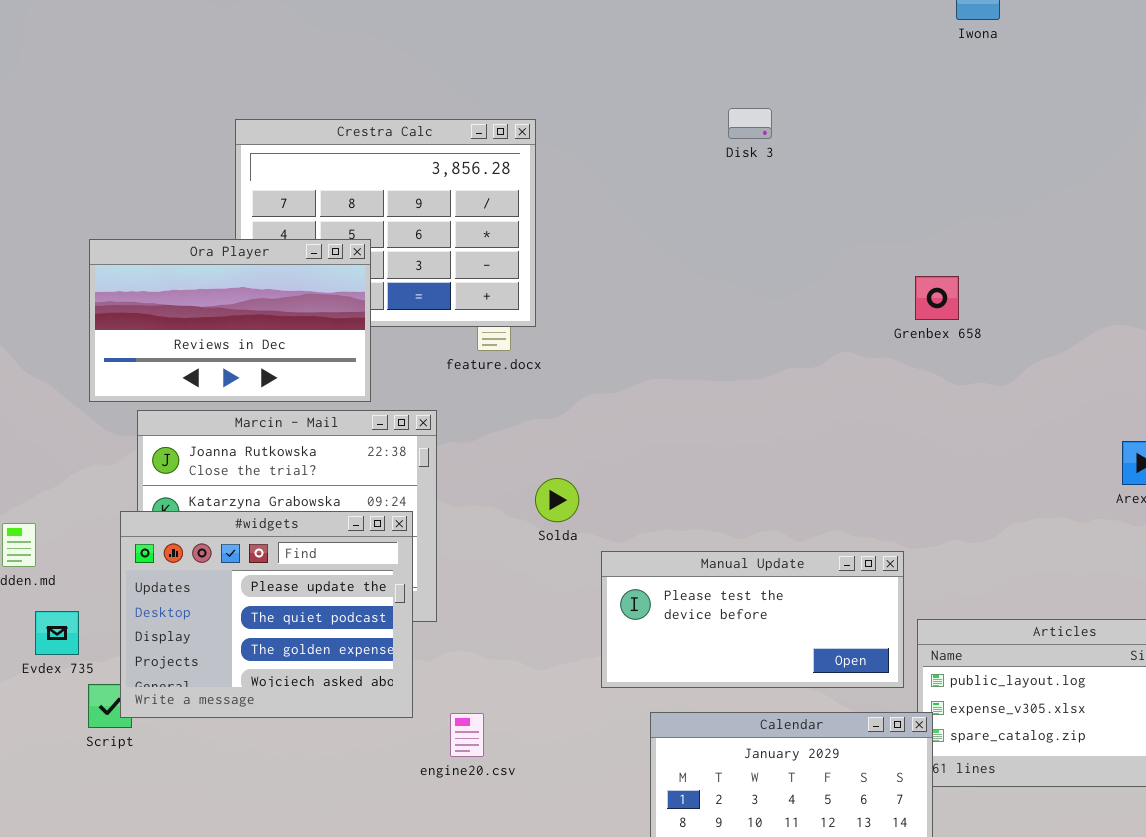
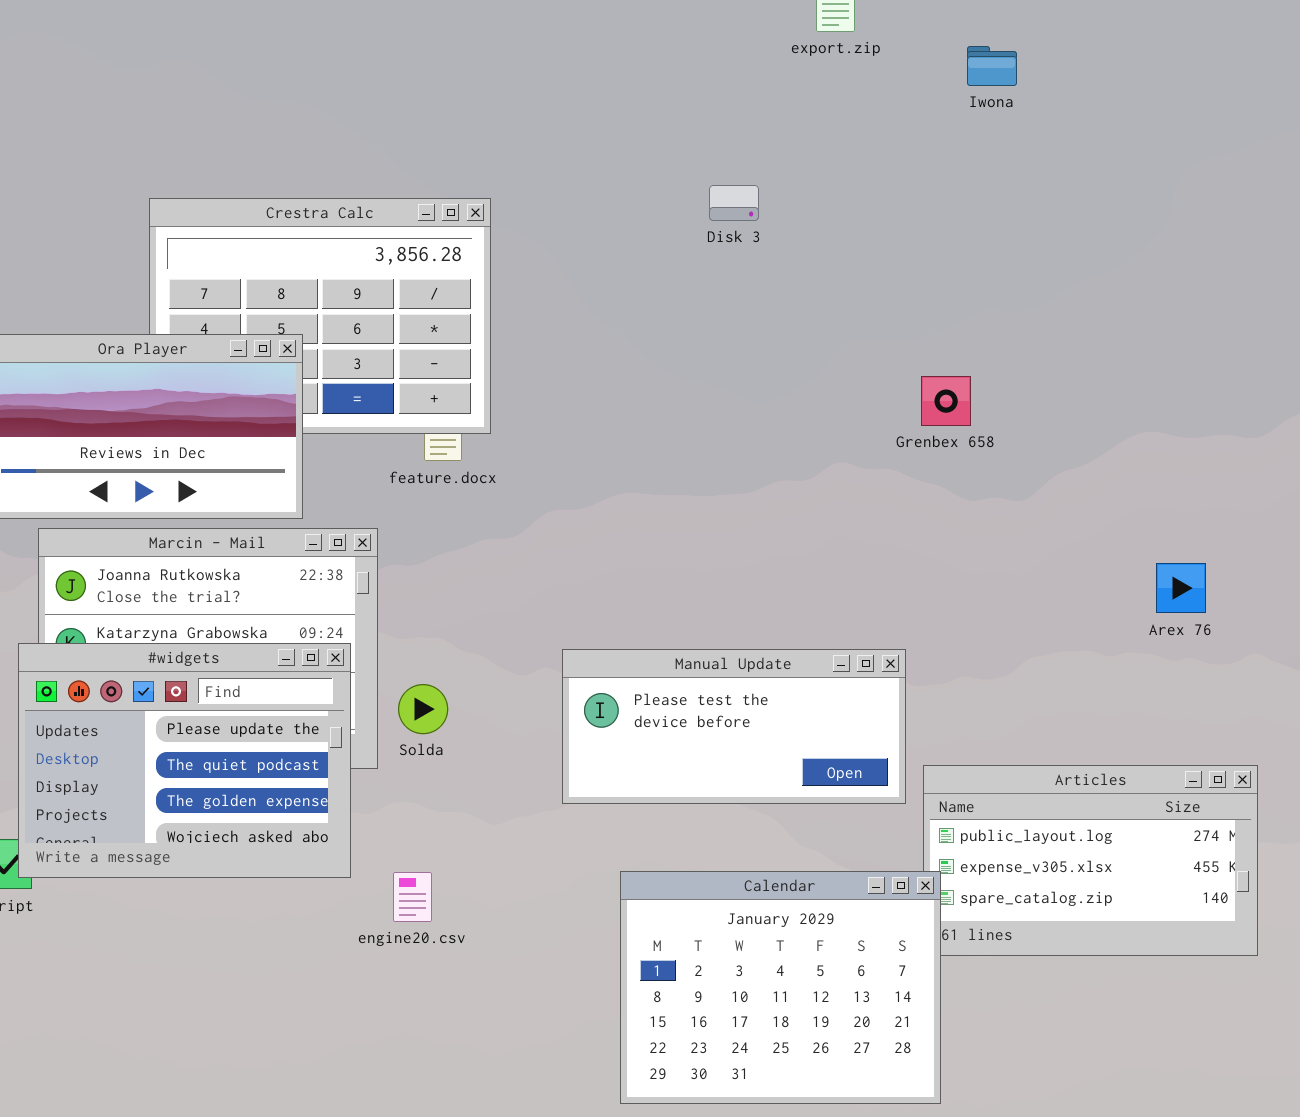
Solda: [535,478,579,522] -> [398,684,448,734], moved
Manual Update: [601,551,904,688] -> [562,649,906,804], moved

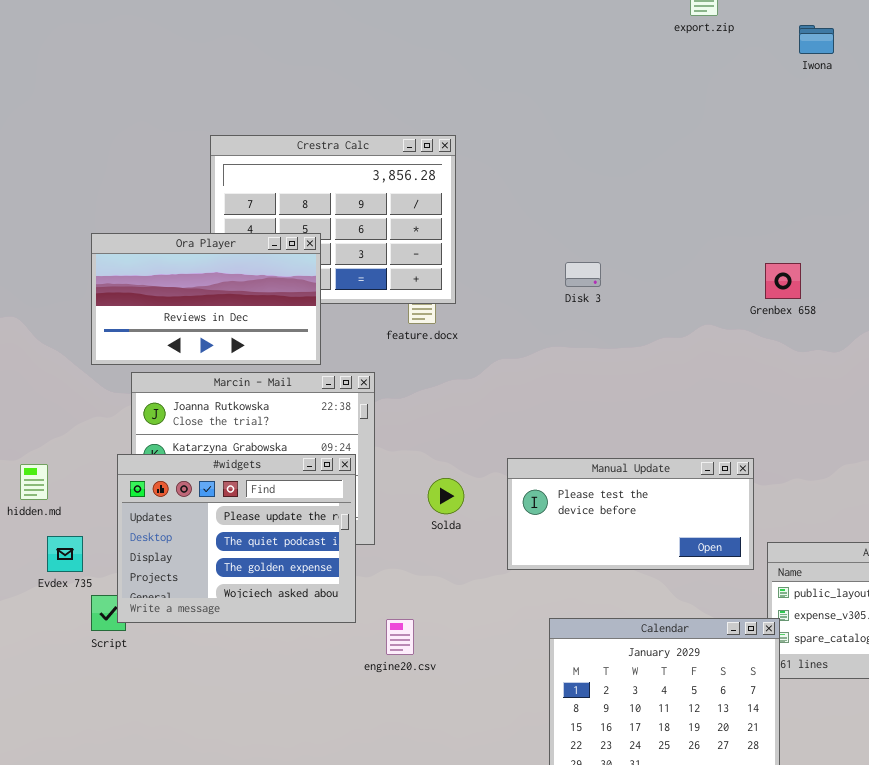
Disk 3: [709,185,759,221] -> [565,262,601,287], moved
Solda: [398,684,448,734] -> [428,478,464,514], moved

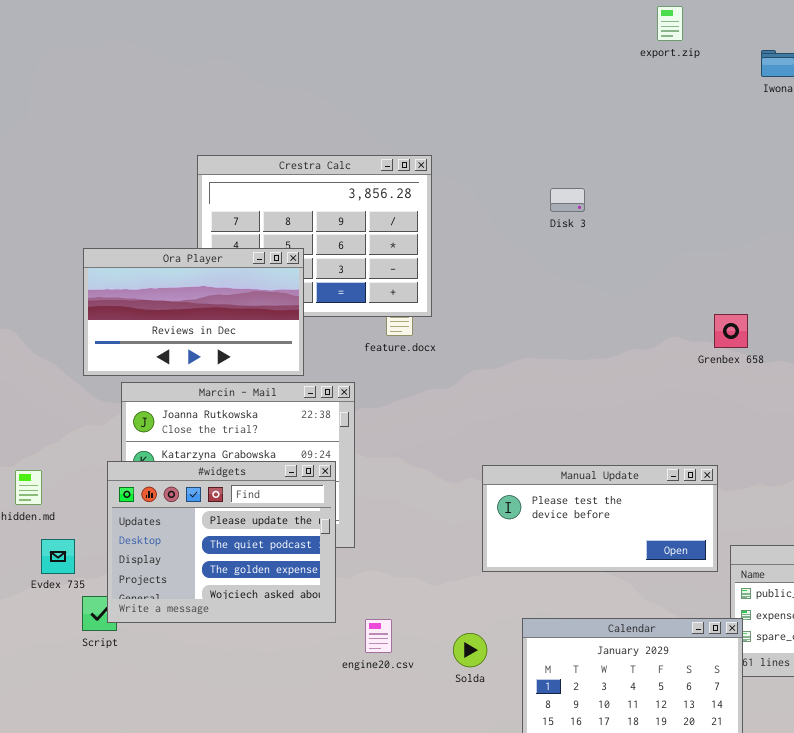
Disk 3: [565,262,601,287] -> [550,188,585,212], moved
Grenbex 658: [765,263,801,299] -> [714,314,748,348], moved
Solda: [428,478,464,514] -> [453,633,487,667], moved

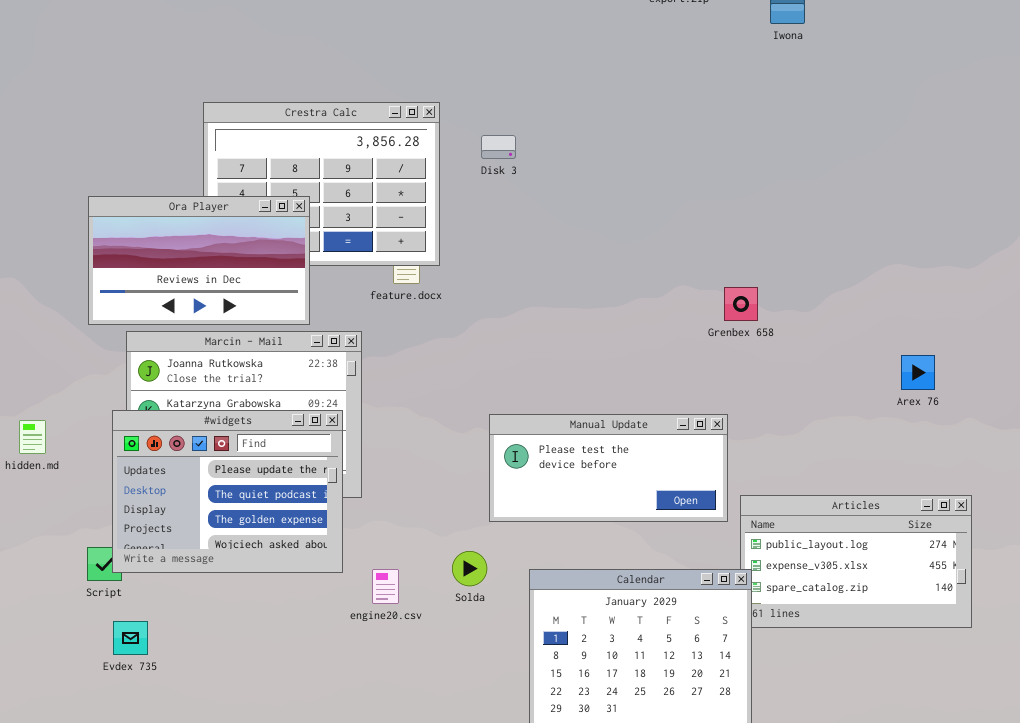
Disk 3: [550,188,585,212] -> [481,135,516,159], moved
Grenbex 658: [714,314,748,348] -> [724,287,758,321], moved
Evdex 735: [41,539,75,574] -> [113,621,148,655], moved
Solda: [453,633,487,667] -> [452,551,487,586], moved

